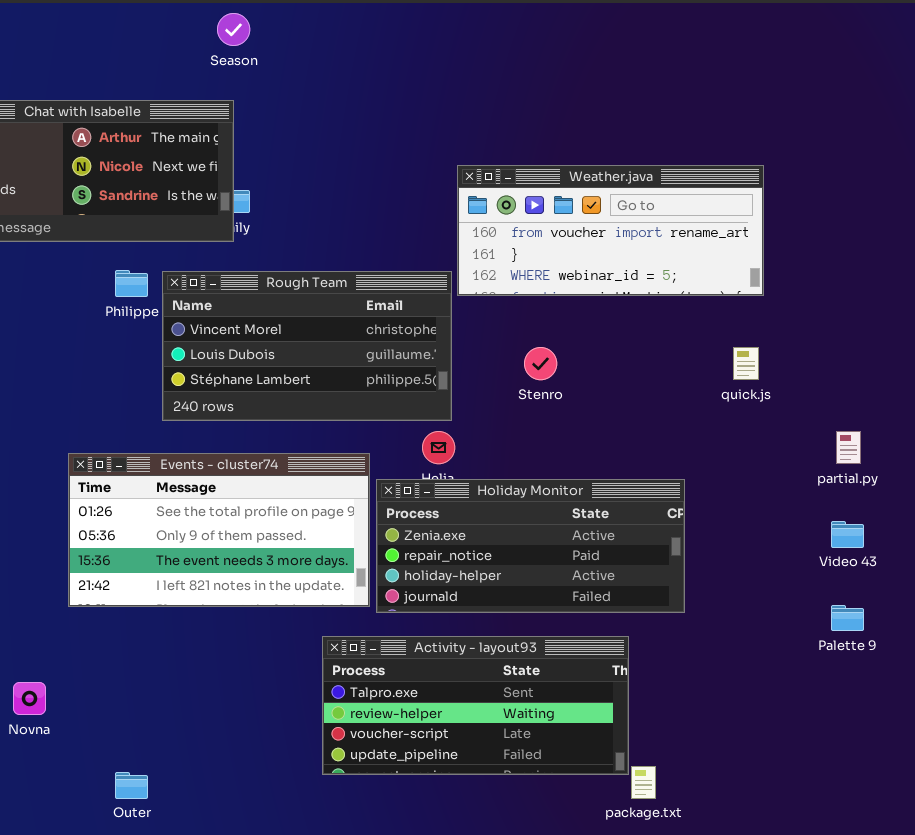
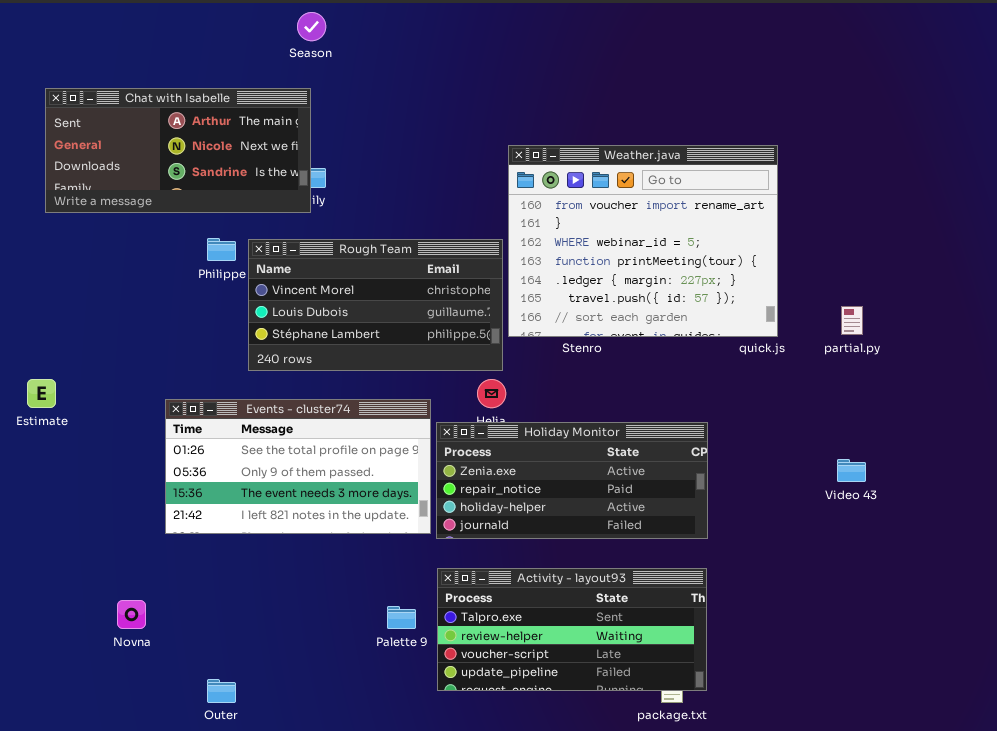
Weather.java: [457,165,764,296] -> [508,145,778,337], resized
partial.py: [836,431,861,464] -> [841,306,863,335], moved
Palette 9: [831,605,864,631] -> [387,606,416,629], moved
Activity - layout93: [322,636,629,775] -> [437,568,707,691], moved

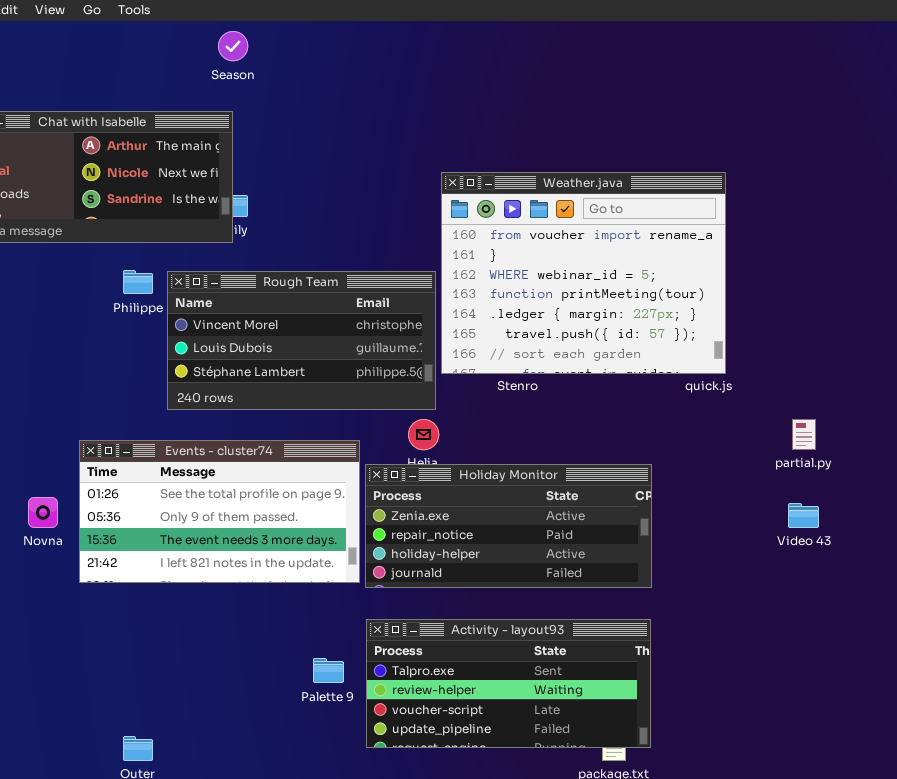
partial.py: [841,306,863,335] -> [792,419,816,450], moved
Novna: [117,600,146,629] -> [28,497,58,528], moved

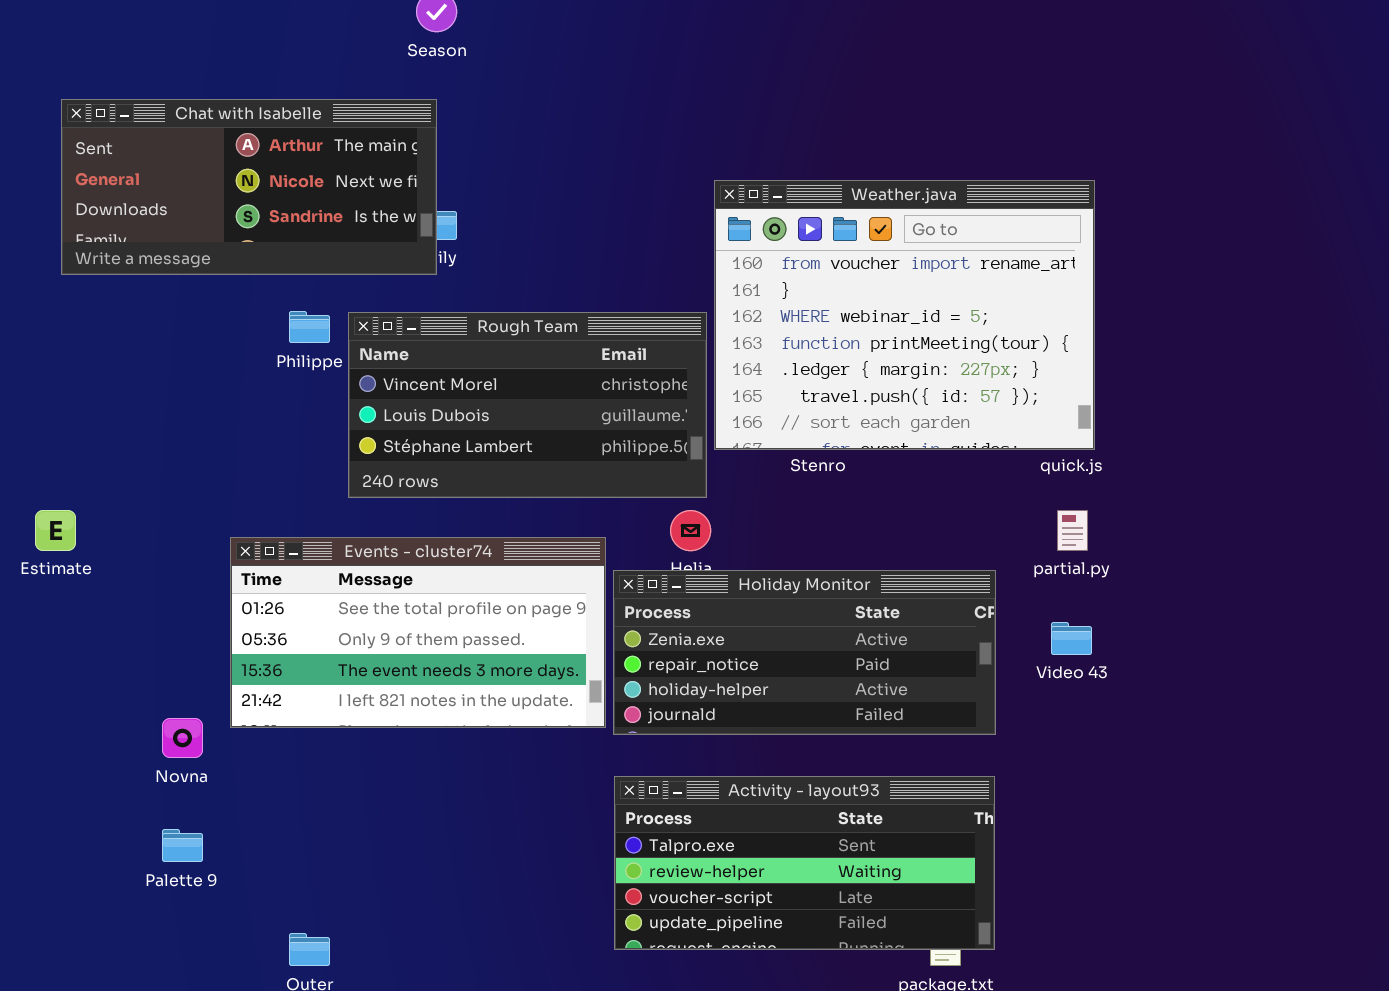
partial.py: [792,419,816,450] -> [1057,510,1088,551], moved
Novna: [28,497,58,528] -> [162,718,203,758], moved
Video 43: [788,503,819,528] -> [1051,622,1092,655], moved
Palette 9: [313,658,344,683] -> [162,829,203,862], moved

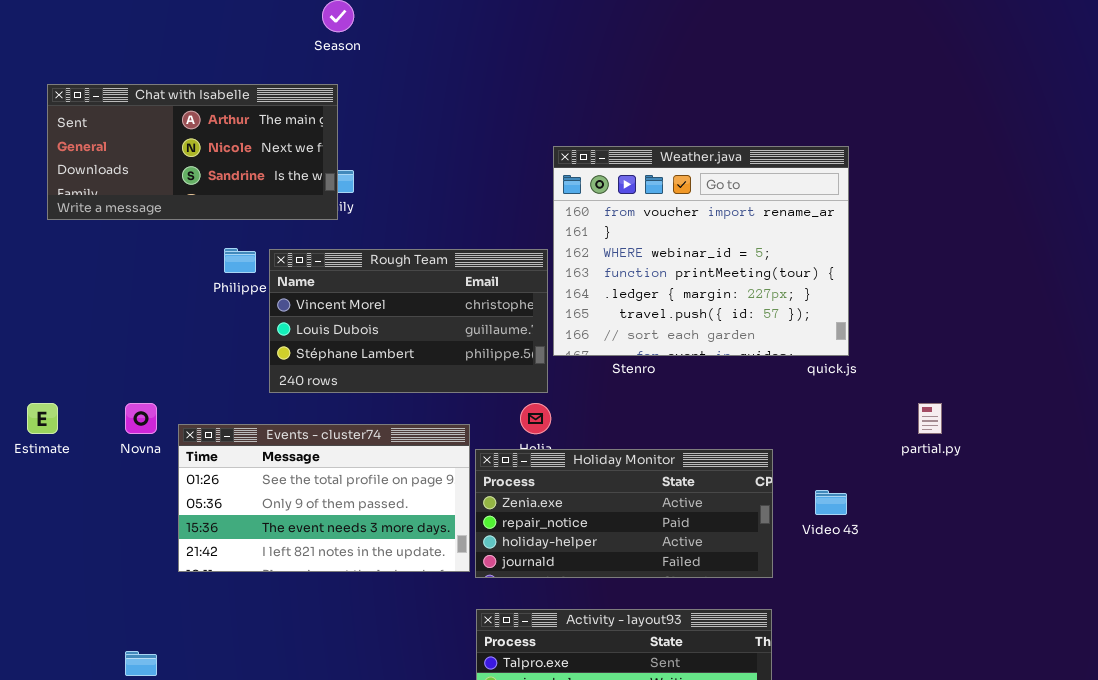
partial.py: [1057,510,1088,551] -> [918,403,942,434], moved
Novna: [162,718,203,758] -> [125,403,157,434], moved

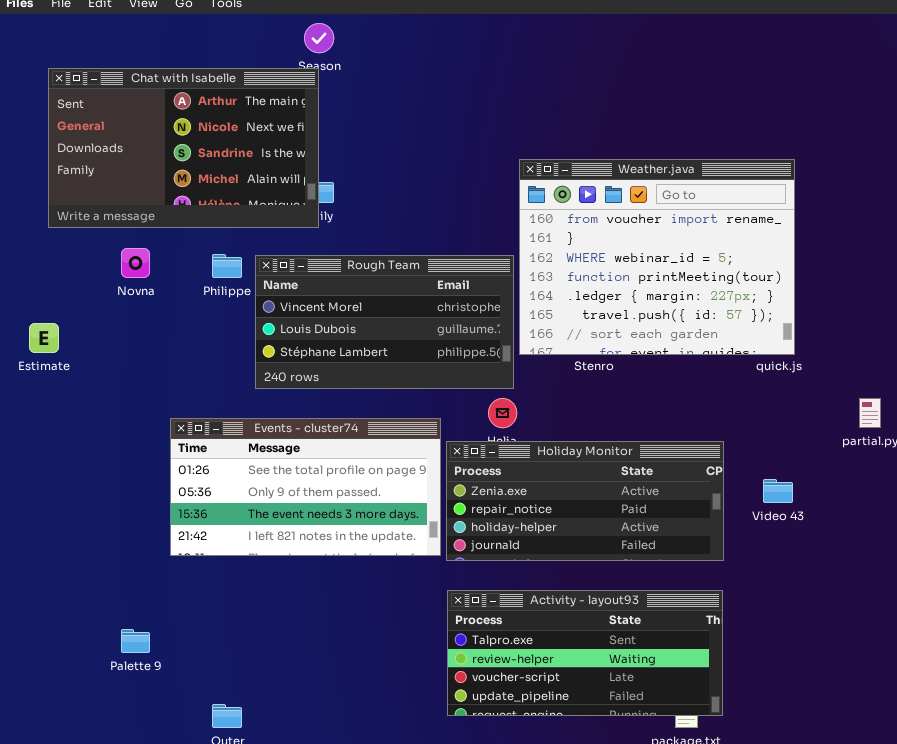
Chat with Isabelle: [47,84,338,220] -> [48,68,319,228], resized
Estimate: [27,403,58,434] -> [29,323,59,353], moved
Novna: [125,403,157,434] -> [121,248,150,278], moved

